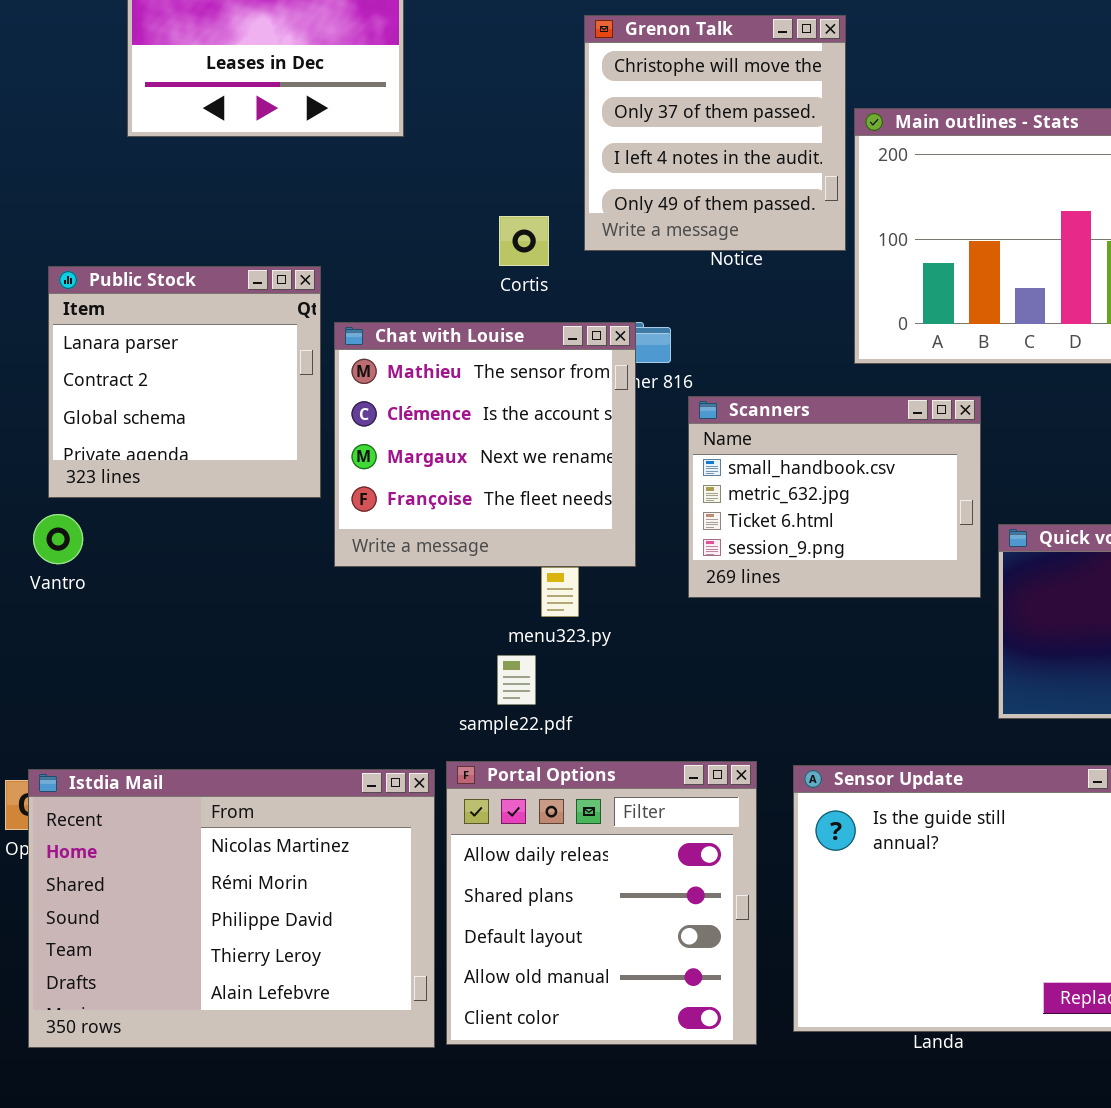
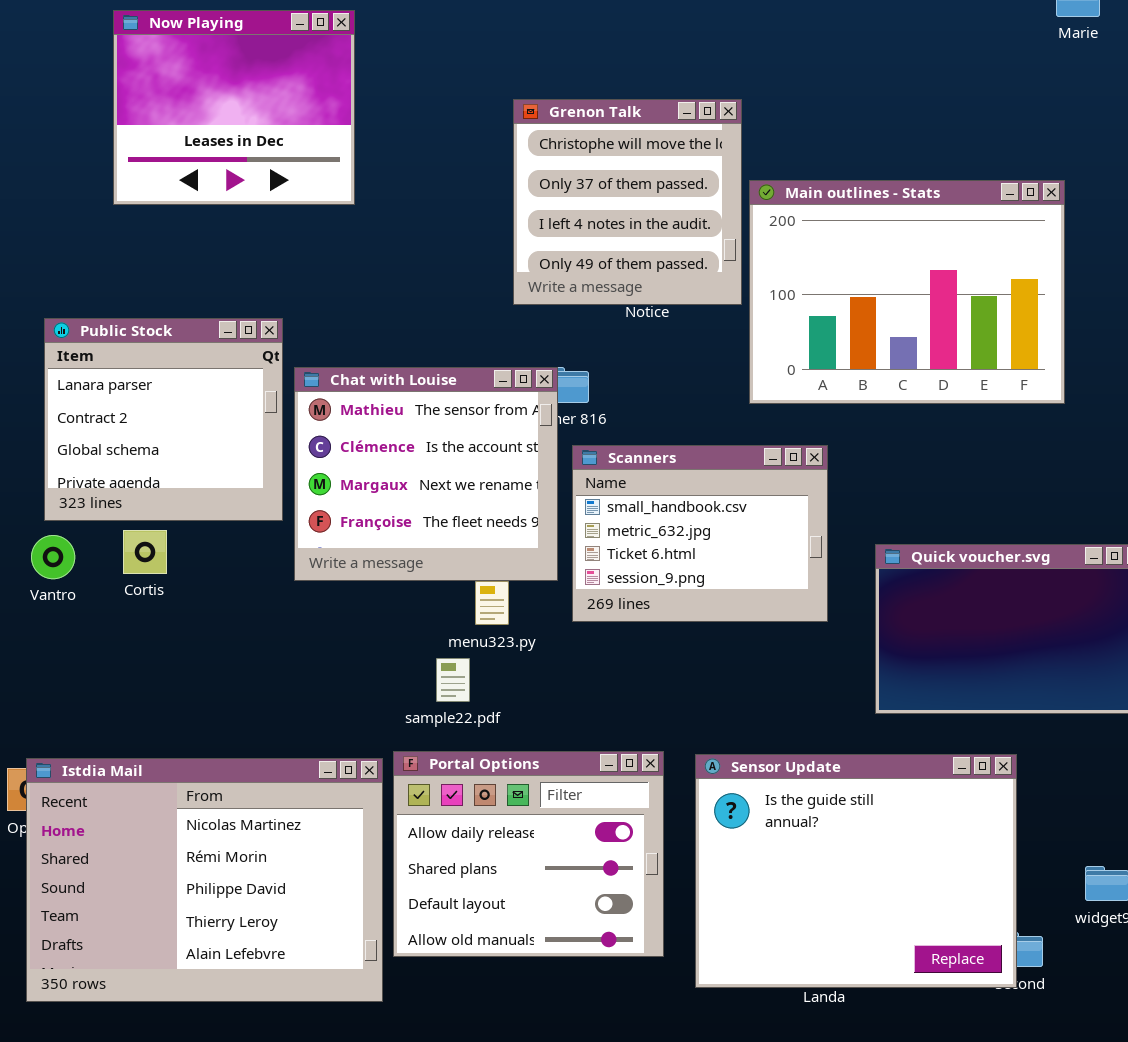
Cortis: [499,216,549,266] -> [123,530,167,574], moved
Scanners: [688,396,981,598] -> [572,445,828,622], moved
Portal Options: [446,761,757,1045] -> [393,751,664,957], resized

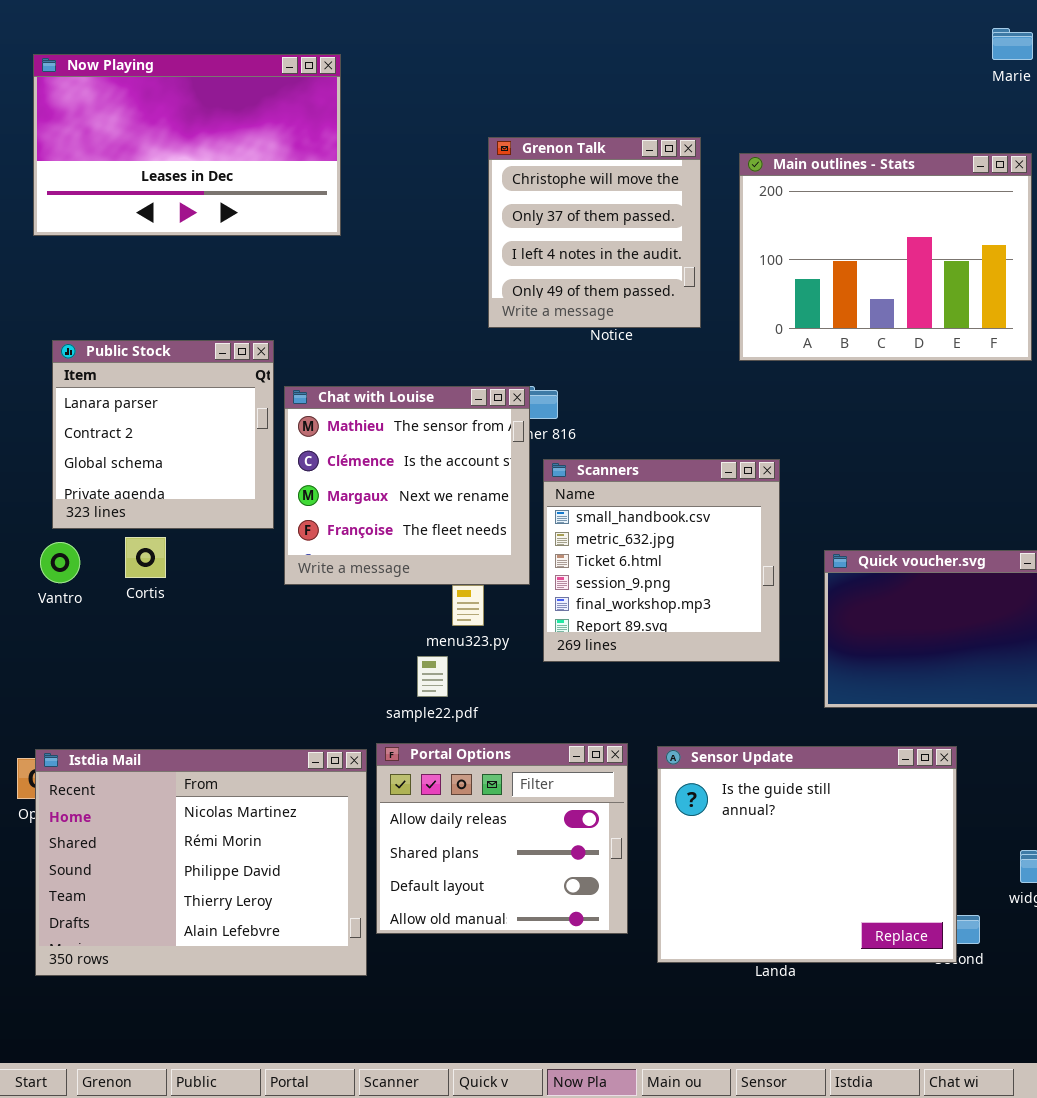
Now Playing: [113,10,355,205] -> [33,54,341,236], resized
Main outlines - Stats: [749,180,1065,404] -> [739,153,1032,361], moved
Scanners: [572,445,828,622] -> [543,459,780,662], resized

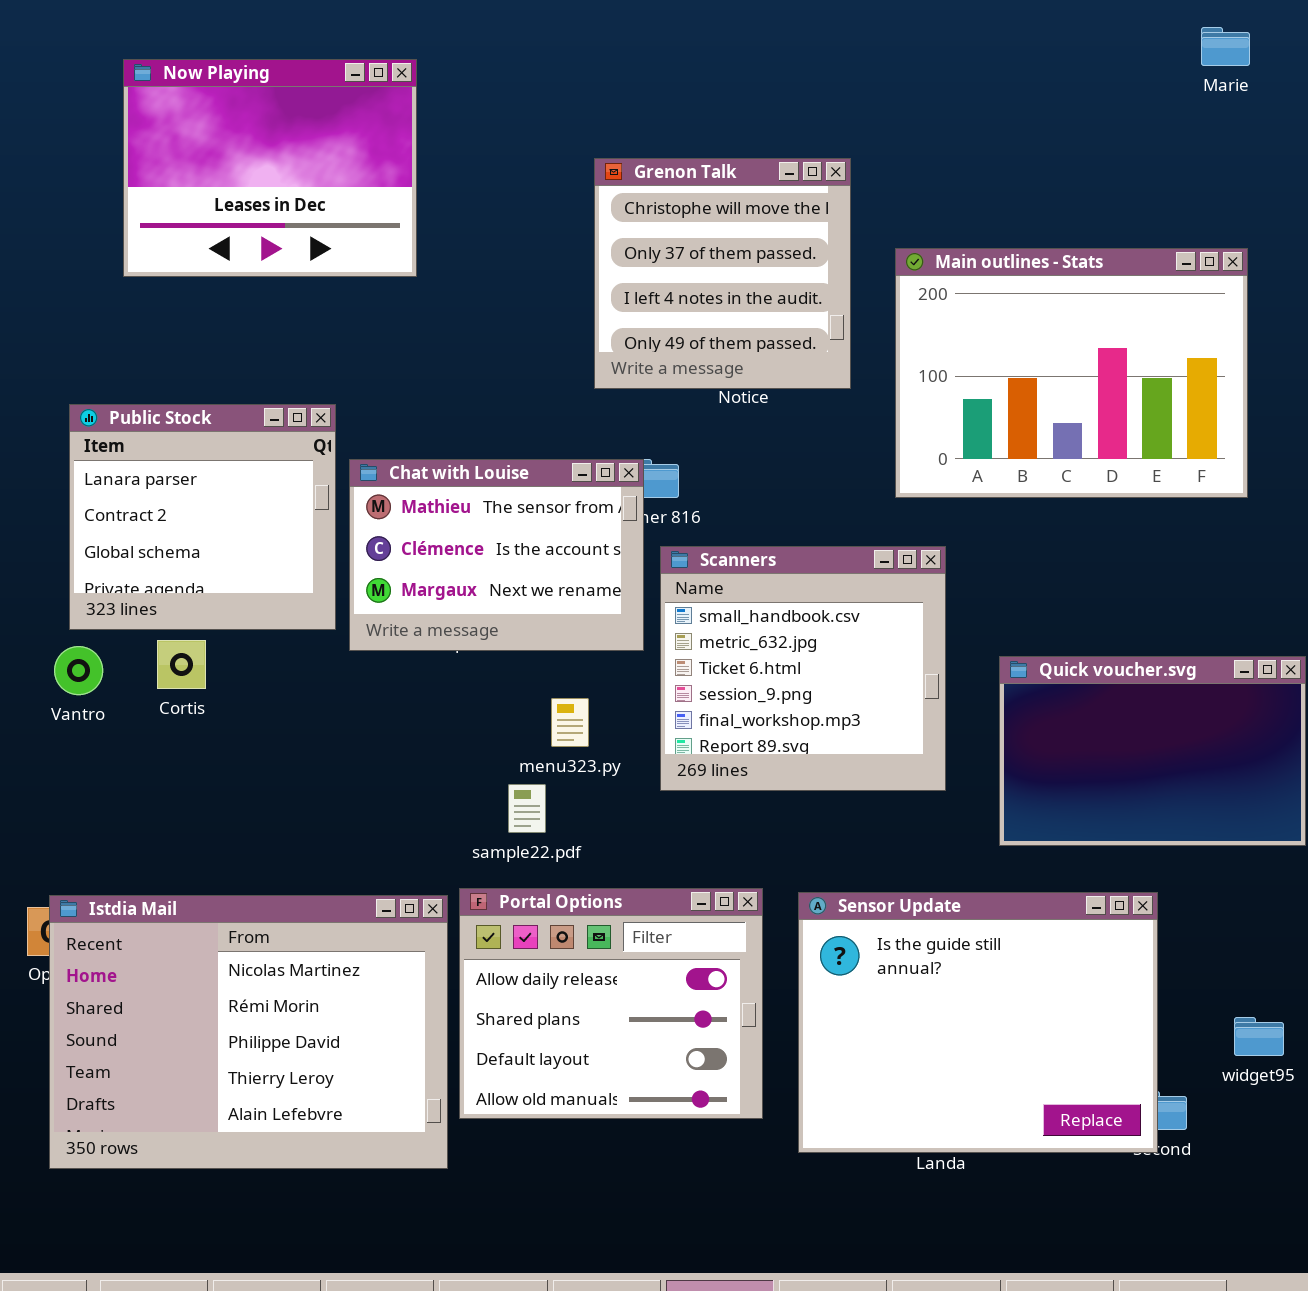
Now Playing: [33,54,341,236] -> [123,59,417,277], resized
Main outlines - Stats: [739,153,1032,361] -> [895,248,1248,498], moved
Chat with Louise: [284,386,530,585] -> [349,459,644,651], resized

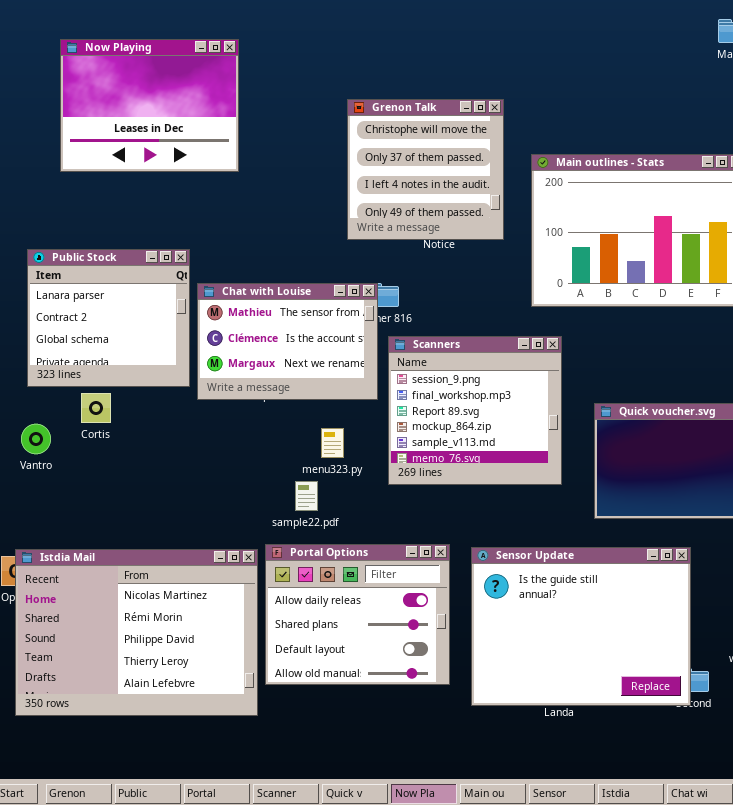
Scanners: [660,546,946,791] -> [388,336,562,485], scrolled down 3 rows
Vantro: [54,646,103,695] -> [21,424,51,454], moved

